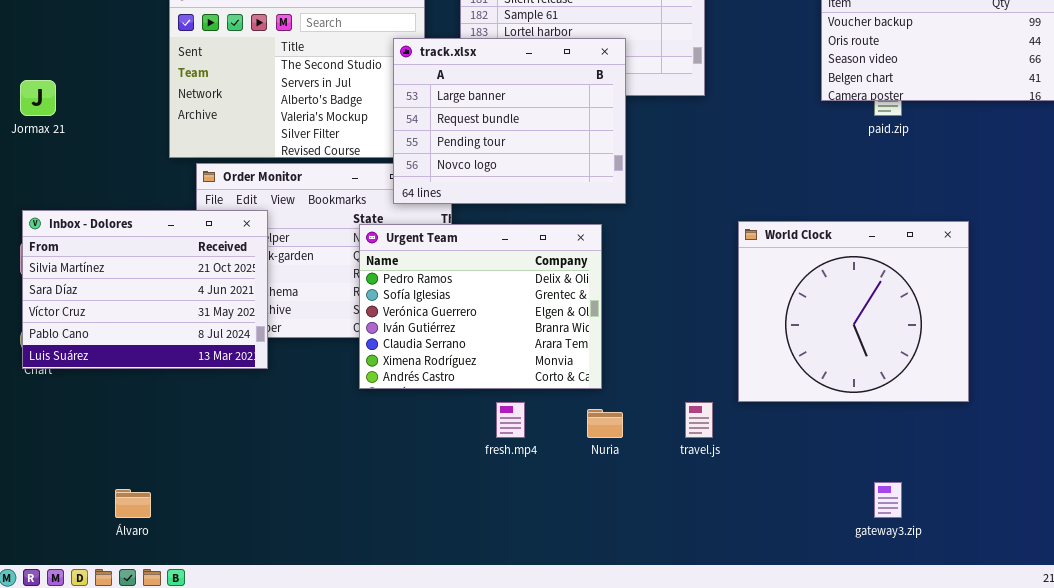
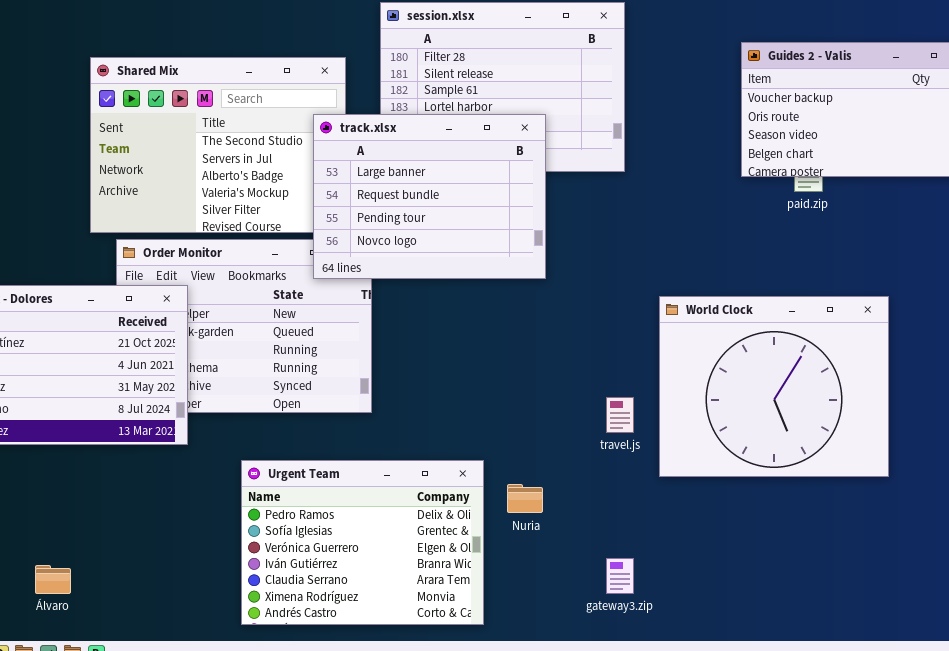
Urgent Team: [359,224,602,389] -> [241,460,484,625], moved
travel.js: [685,402,713,438] -> [606,397,634,433], moved
gateway3.zip: [874,482,902,518] -> [606,558,634,594], moved

